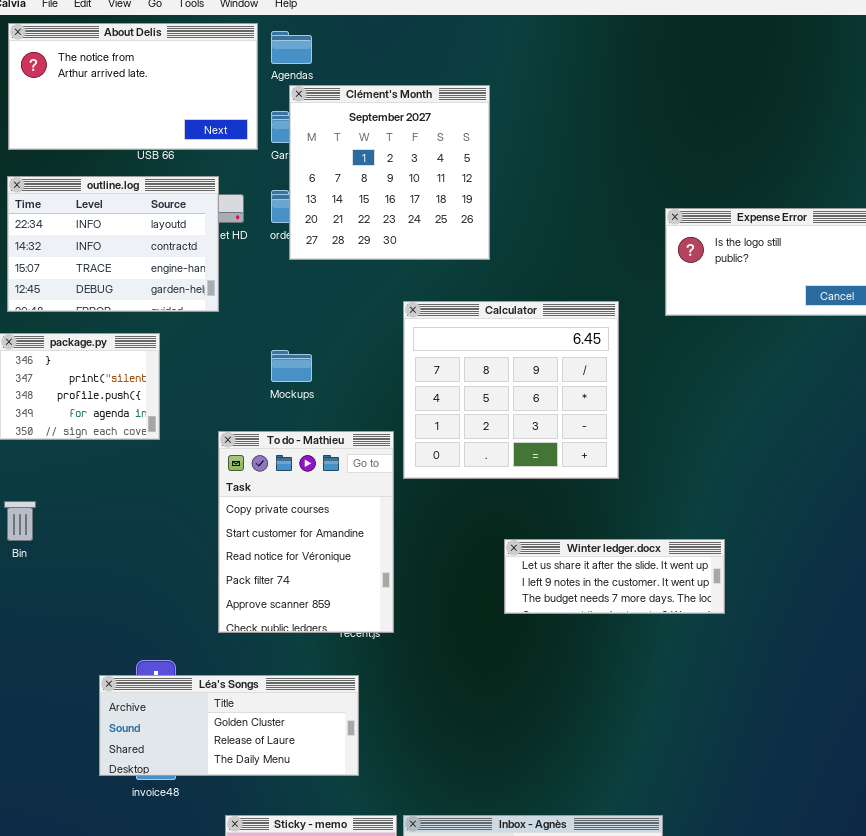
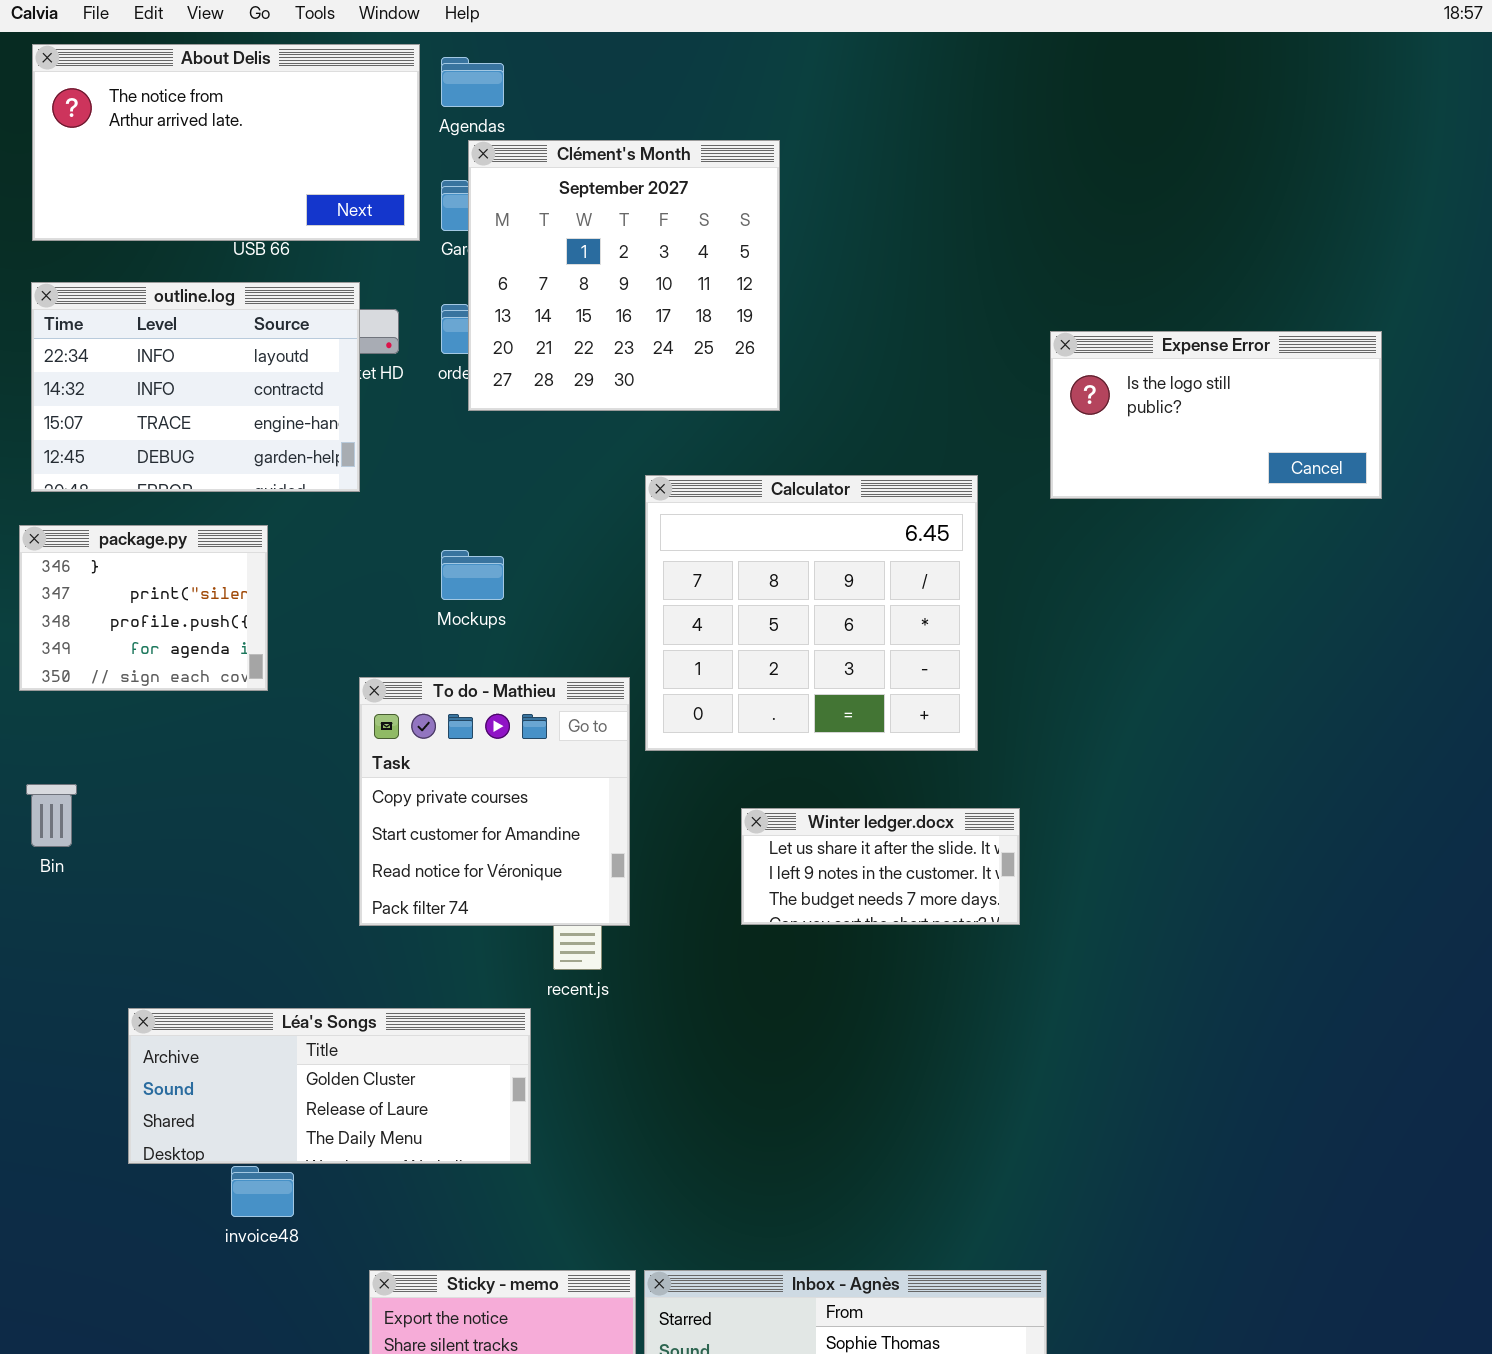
To do - Mathieu: [218,431,394,633] -> [359,677,630,926], resized
Winter ledger.docx: [504,539,725,614] -> [741,808,1020,925], moved, resized
Léa's Songs: [99,675,359,776] -> [128,1008,531,1164], moved

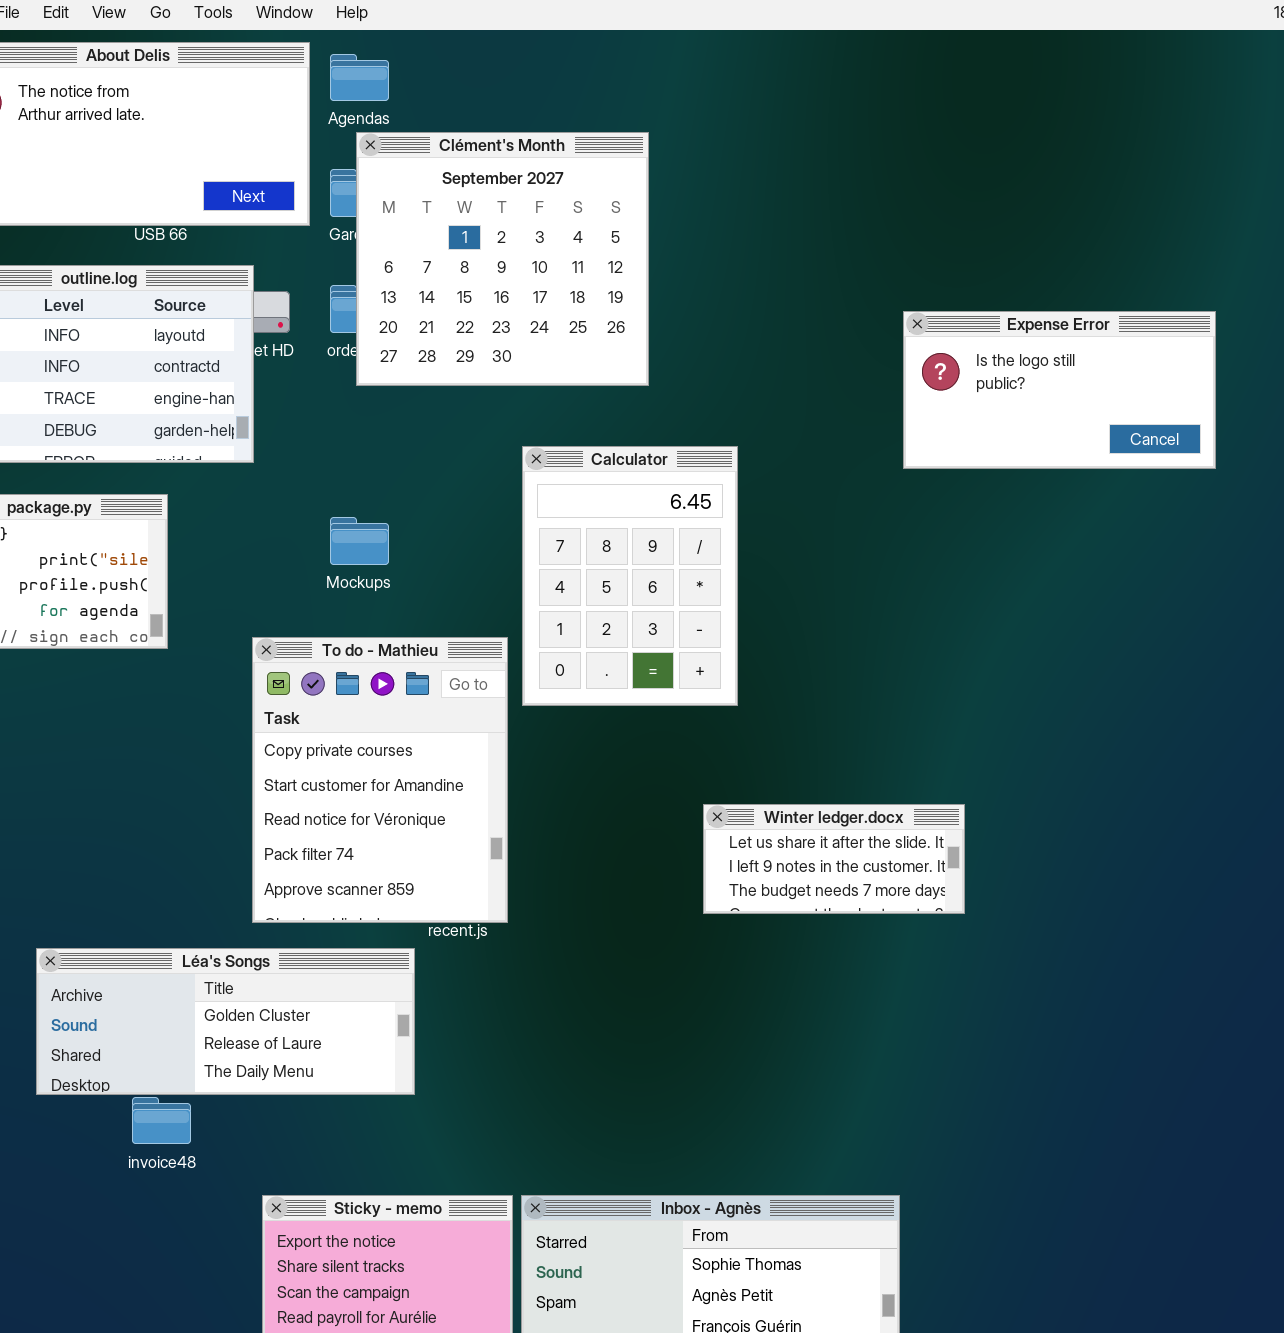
Calculator: [645,475,978,751] -> [522,446,738,706], resized
To do - Mathieu: [359,677,630,926] -> [252,637,508,923], resized
Winter ledger.docx: [741,808,1020,925] -> [703,804,965,914], moved

